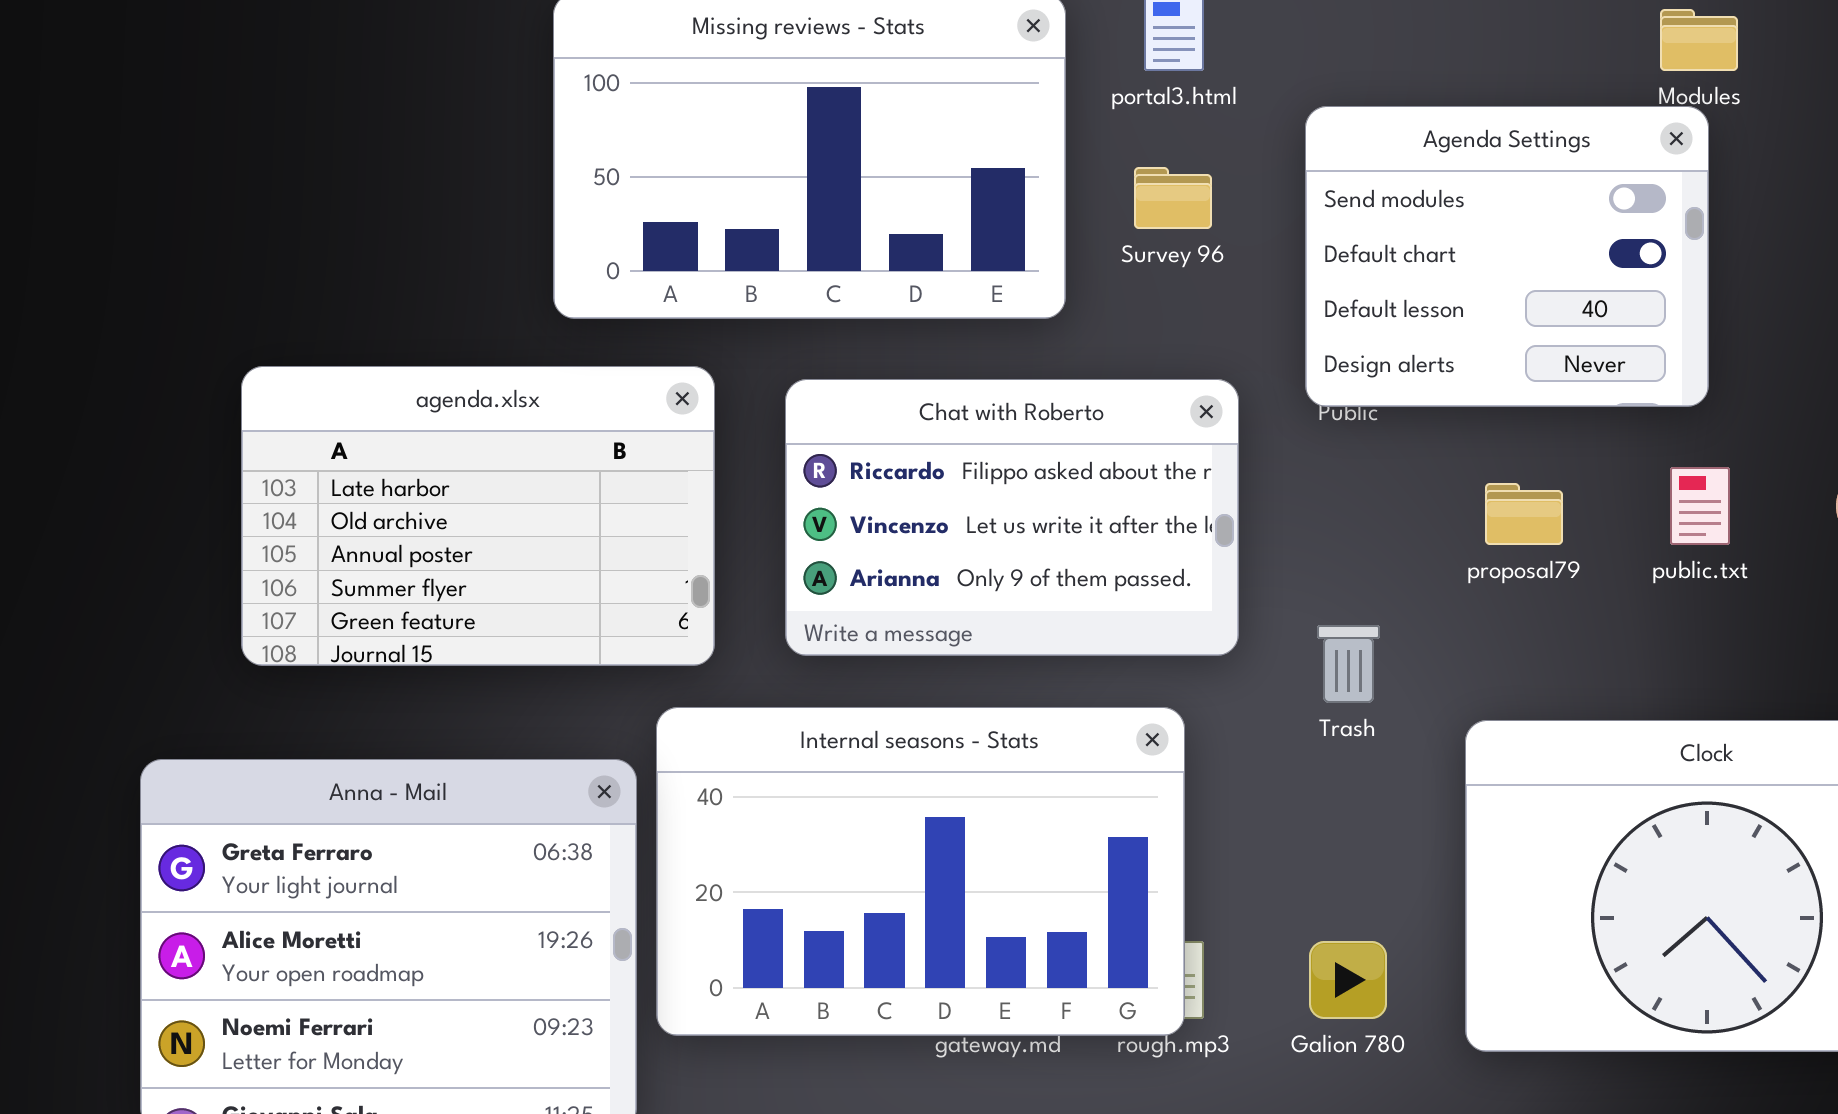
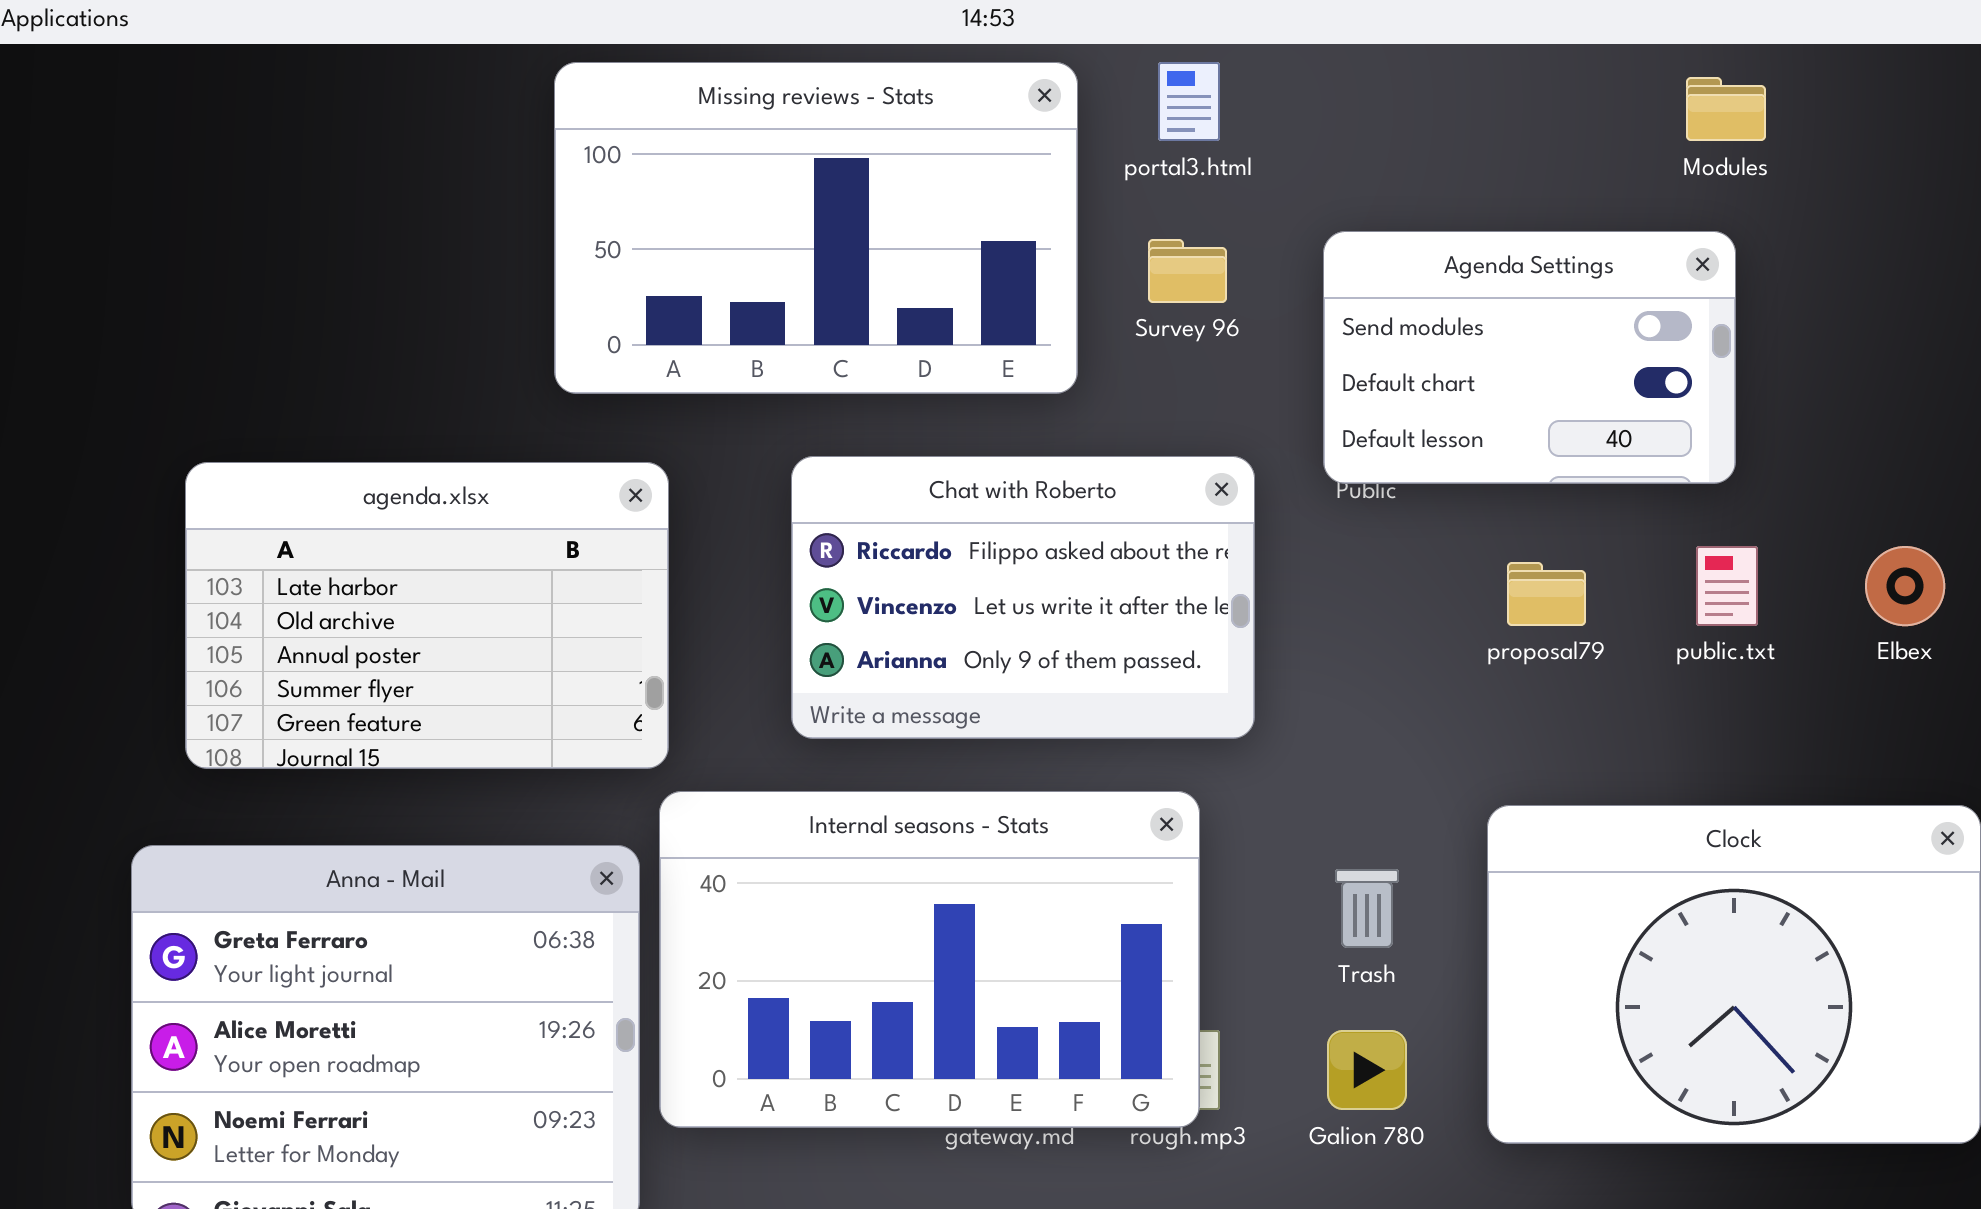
Agenda Settings: [1305,106,1709,407] -> [1323,231,1736,484], resized
agenda.xlsx: [241,366,715,666] -> [185,462,669,769], moved
Trash: [1317,625,1380,703] -> [1335,869,1399,948], moved

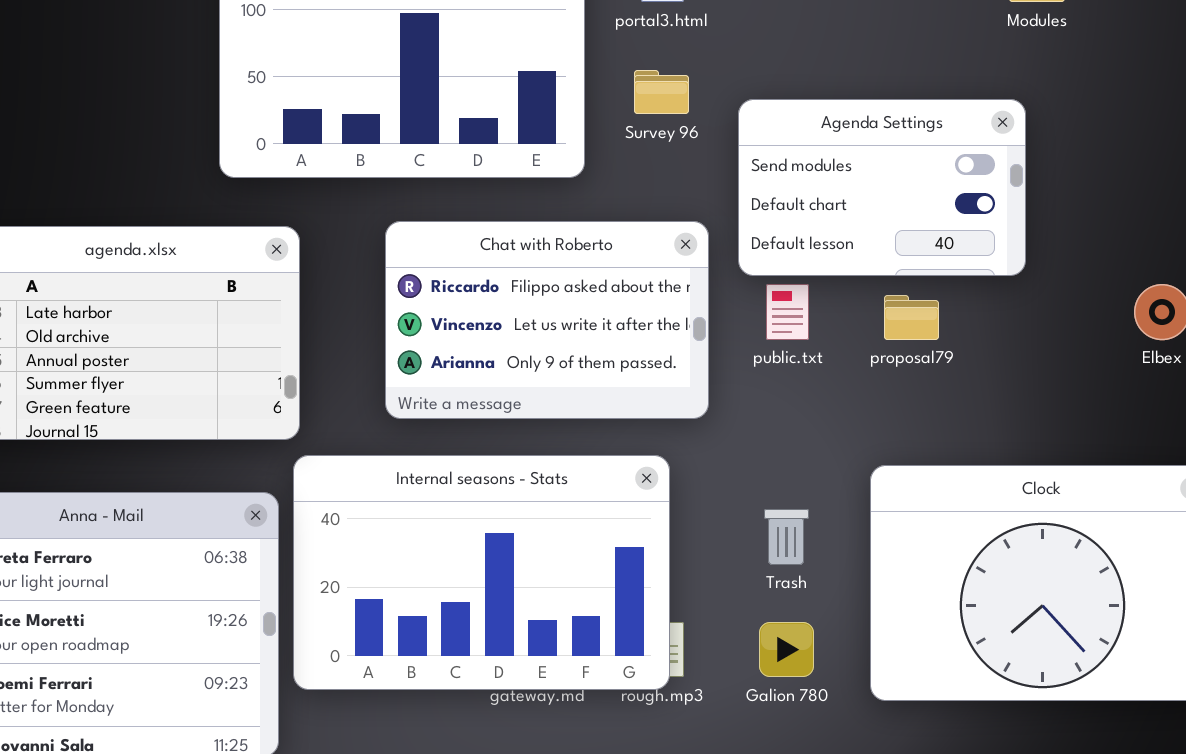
Agenda Settings: [1323,231,1736,484] -> [738,99,1026,276], moved
public.txt: [1696,546,1758,626] -> [766,284,809,340], moved

